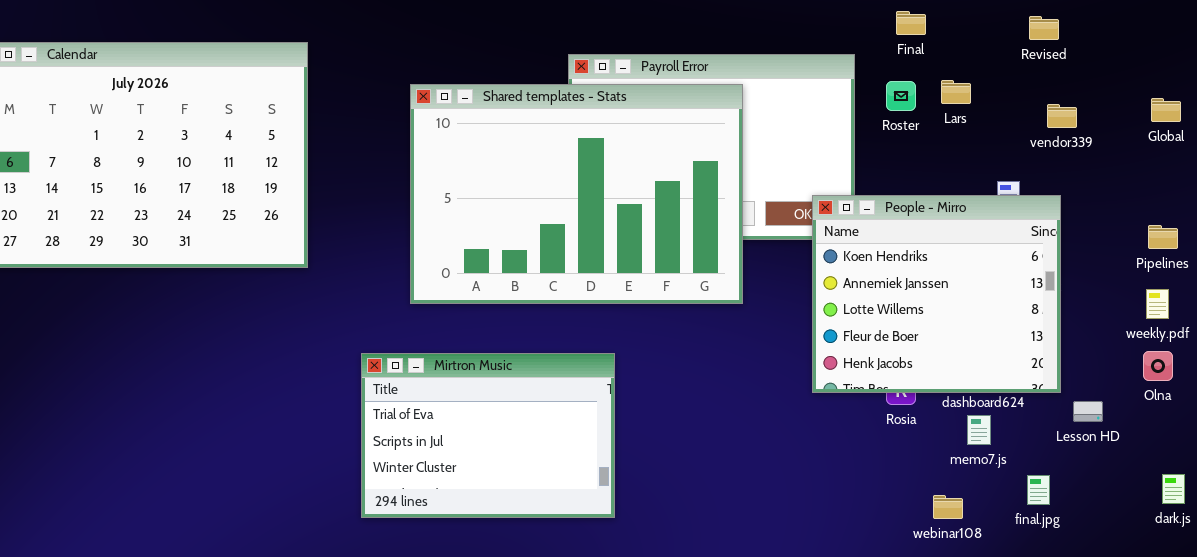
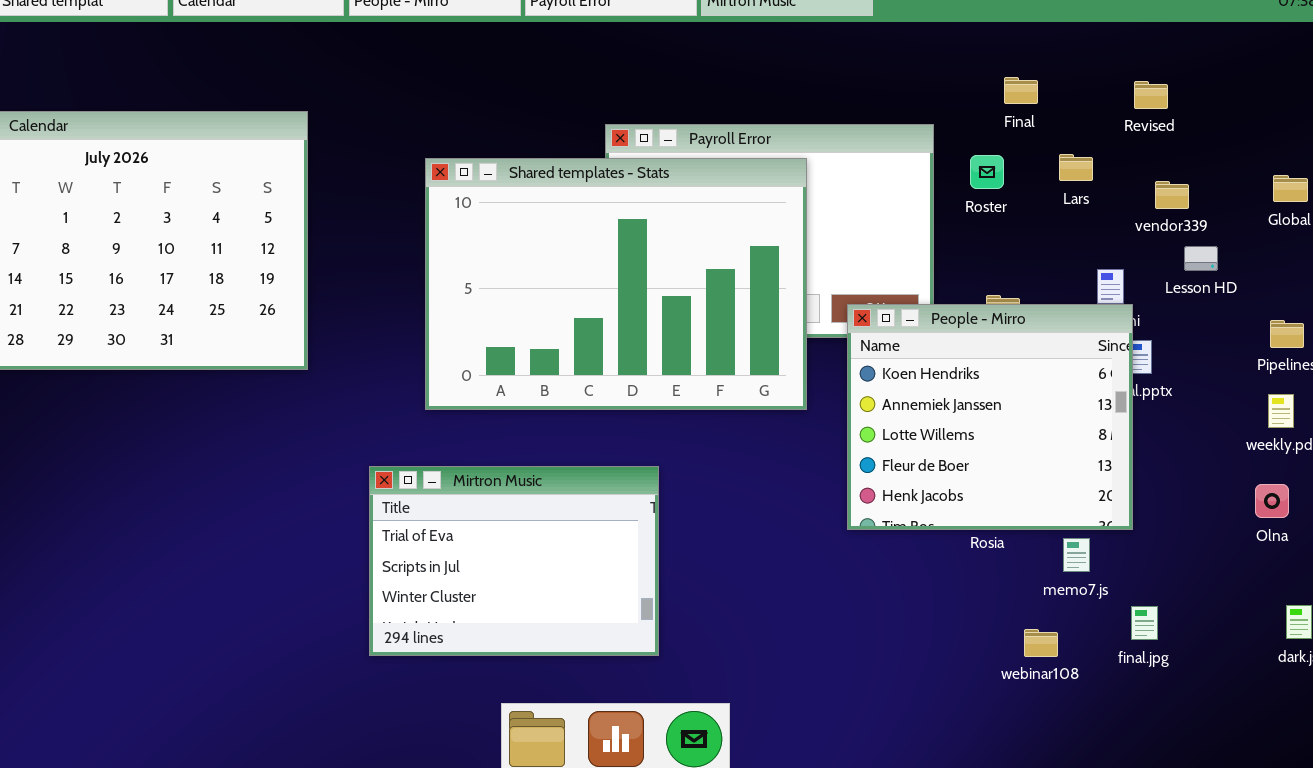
Final: [896,11,926,35] -> [1004,77,1038,104], moved
Lars: [941,80,971,104] -> [1059,154,1093,181], moved
People - Mirro: [812,195,1061,393] -> [847,304,1133,530], moved
Olna: [1143,351,1173,381] -> [1255,484,1289,518], moved
Lesson HD: [1073,401,1103,422] -> [1184,246,1218,271], moved

